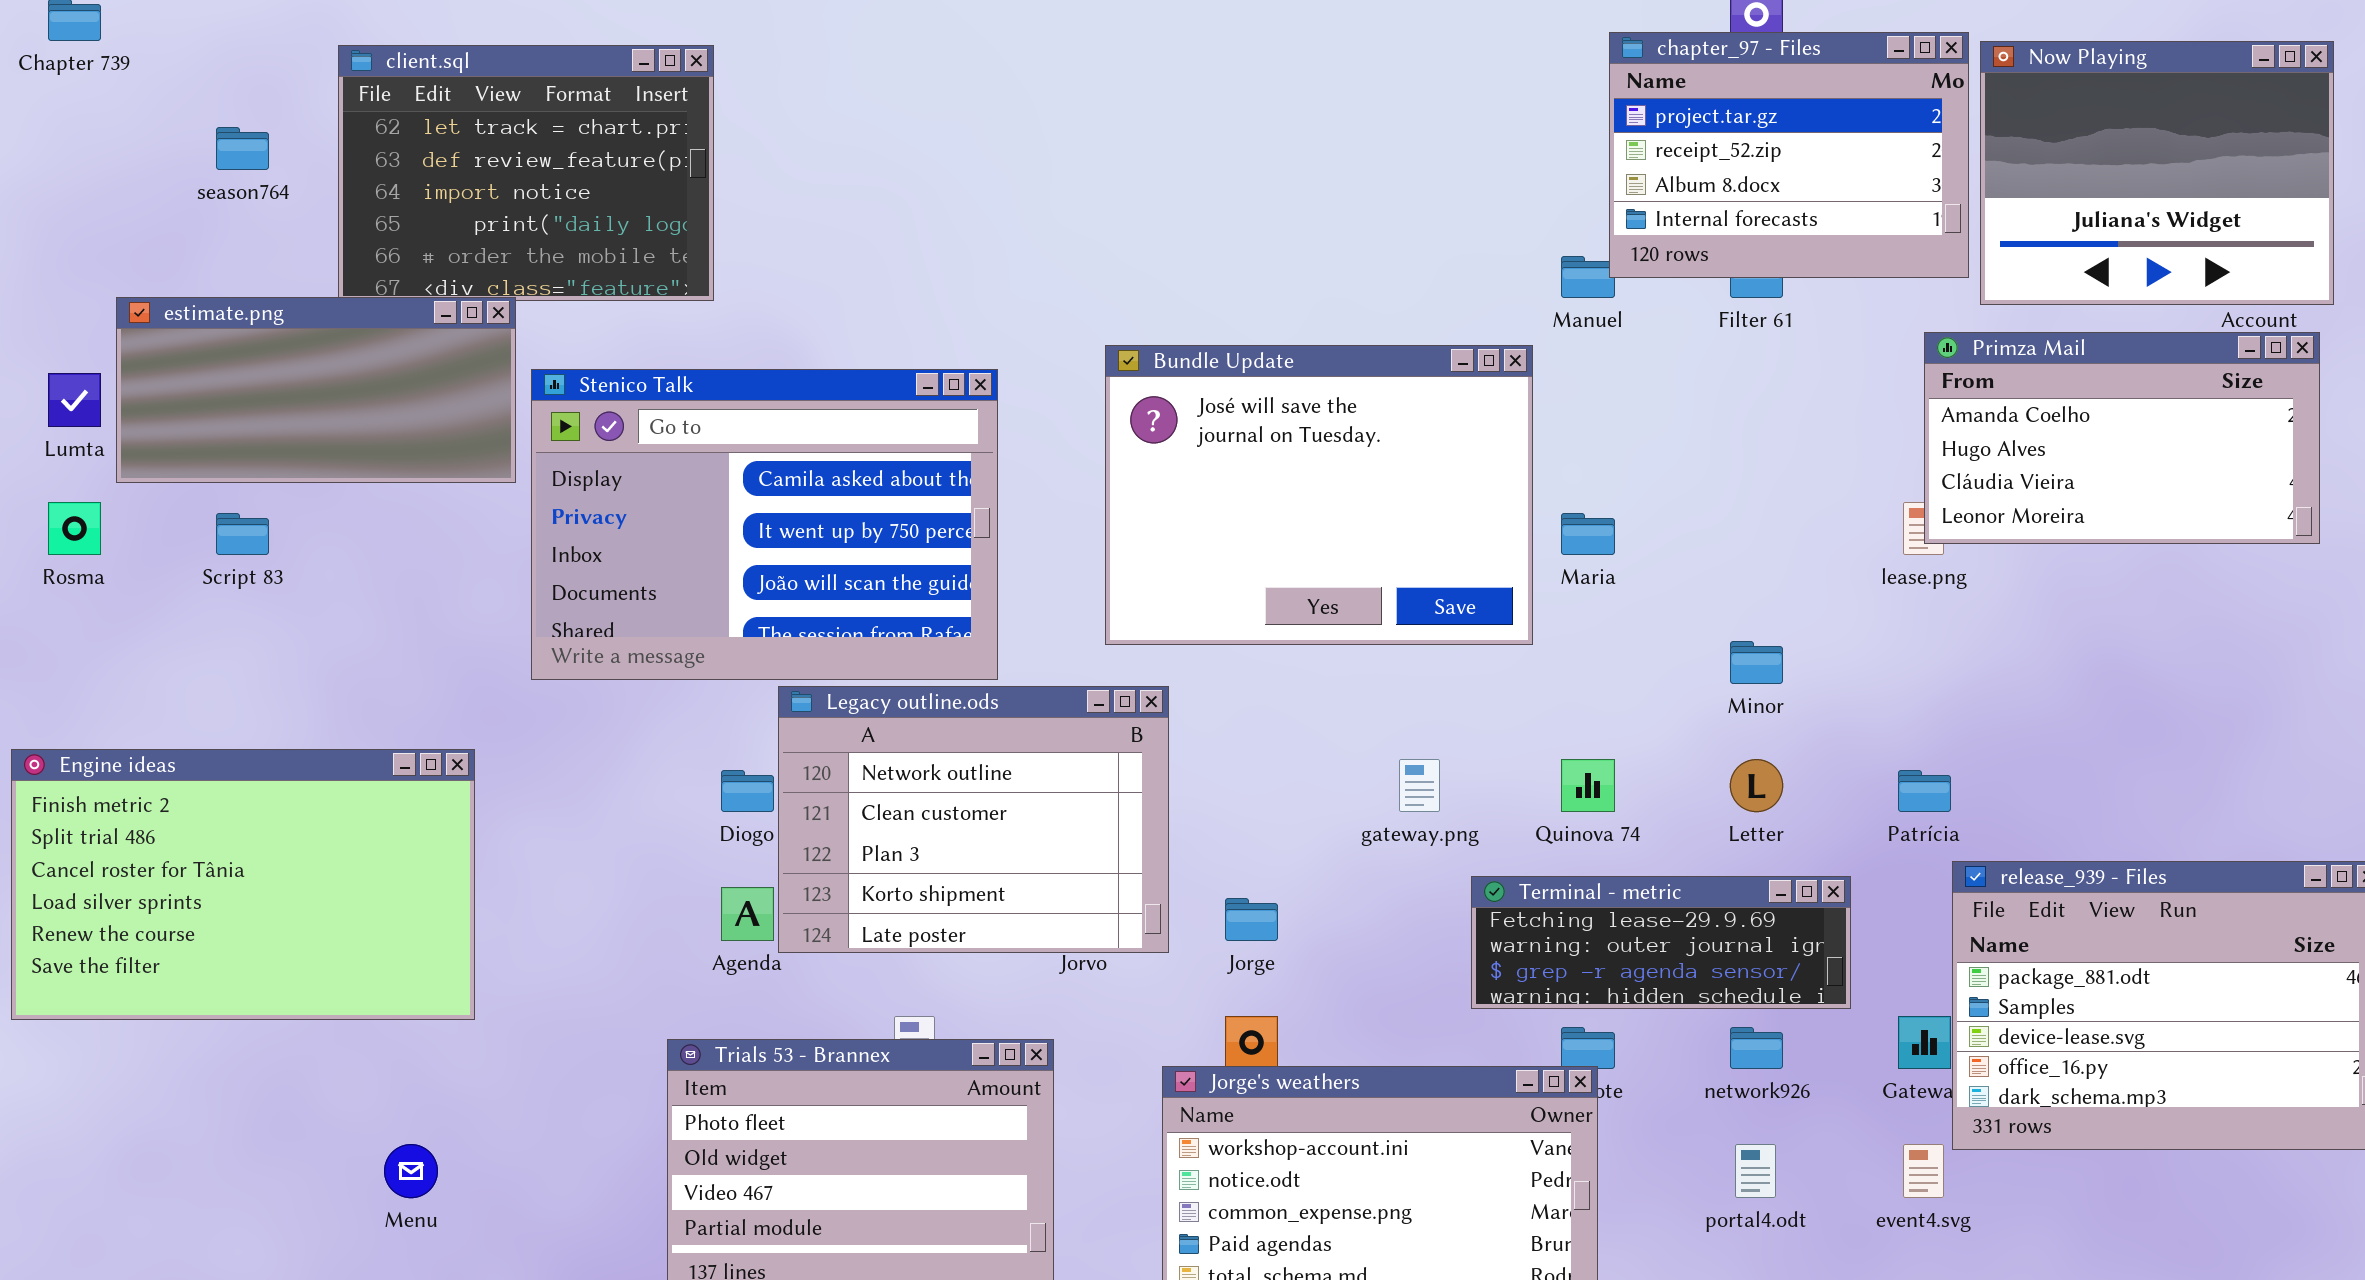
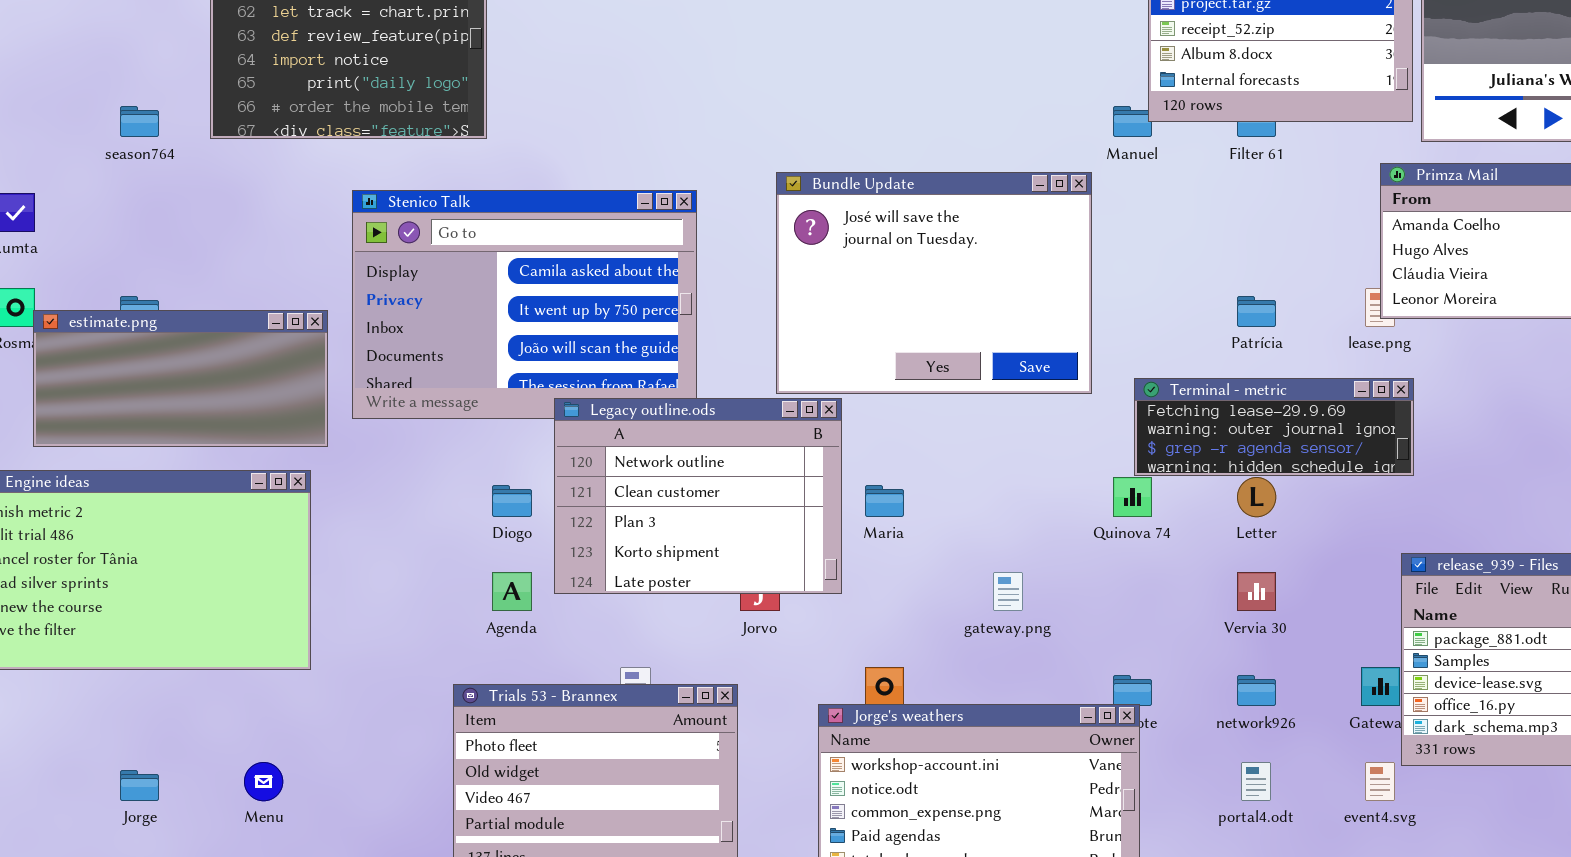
season764: [216,127,269,170] -> [120,106,159,137], moved
estimate.png: [116,297,516,483] -> [33,310,328,447], moved
Maria: [1561,513,1615,555] -> [865,485,904,517], moved
Legacy outline.ods: [778,686,1169,953] -> [554,398,842,594], moved
gateway.png: [1399,759,1440,812] -> [993,572,1023,611], moved
Patrícia: [1898,770,1951,812] -> [1237,296,1276,327], moved
Terminal - metric: [1471,876,1851,1009] -> [1134,378,1414,476], moved
Jorge: [1225,898,1278,941] -> [120,770,159,801], moved

